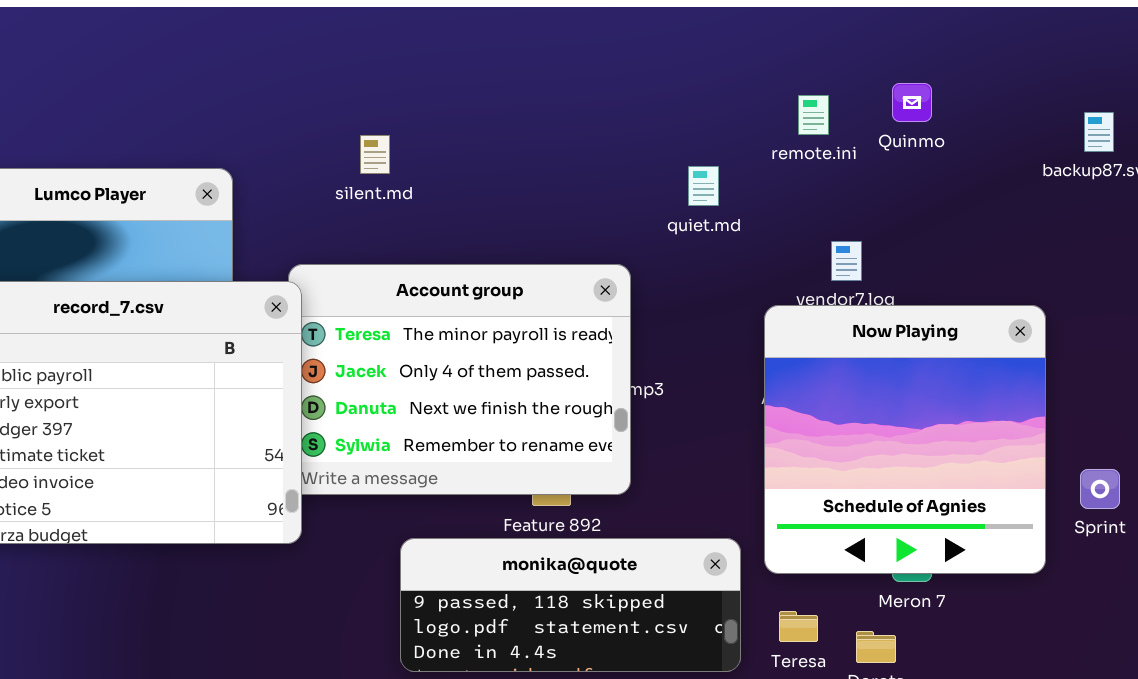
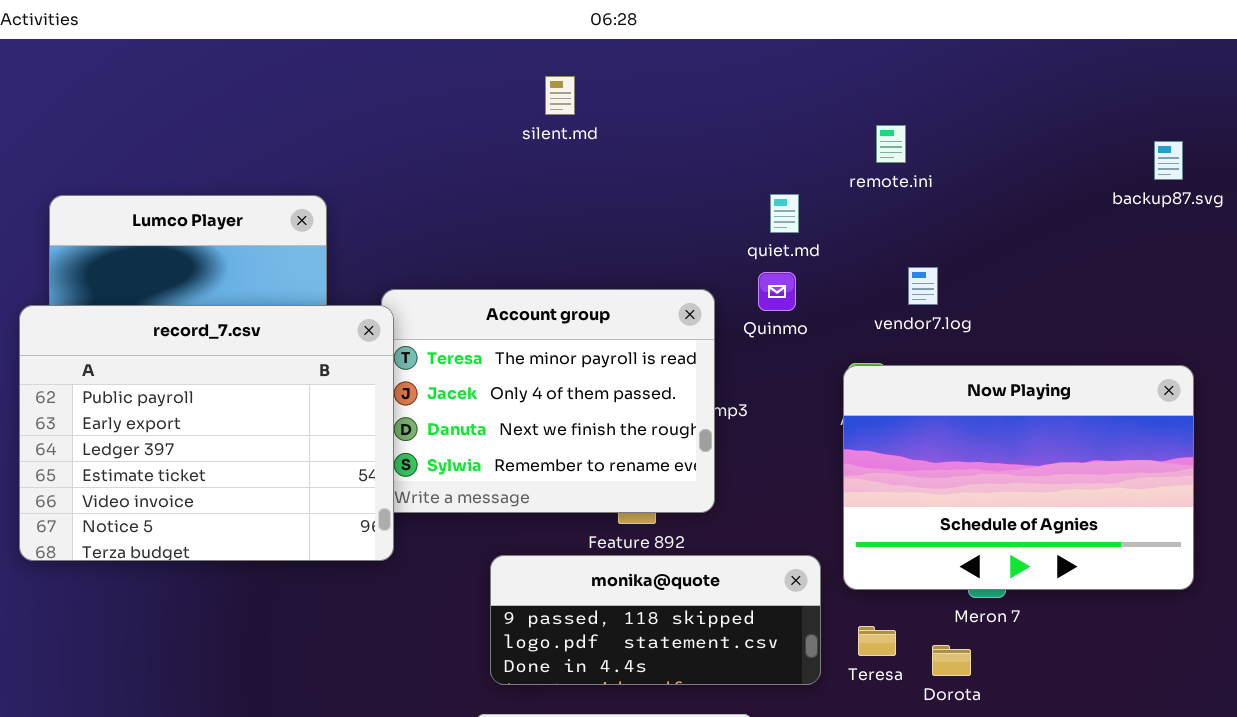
Quinmo: [892,83,932,122] -> [758,272,796,311], moved
silent.md: [360,135,390,174] -> [545,76,575,115], moved
Now Playing: [764,305,1046,574] -> [843,365,1194,590], resized

